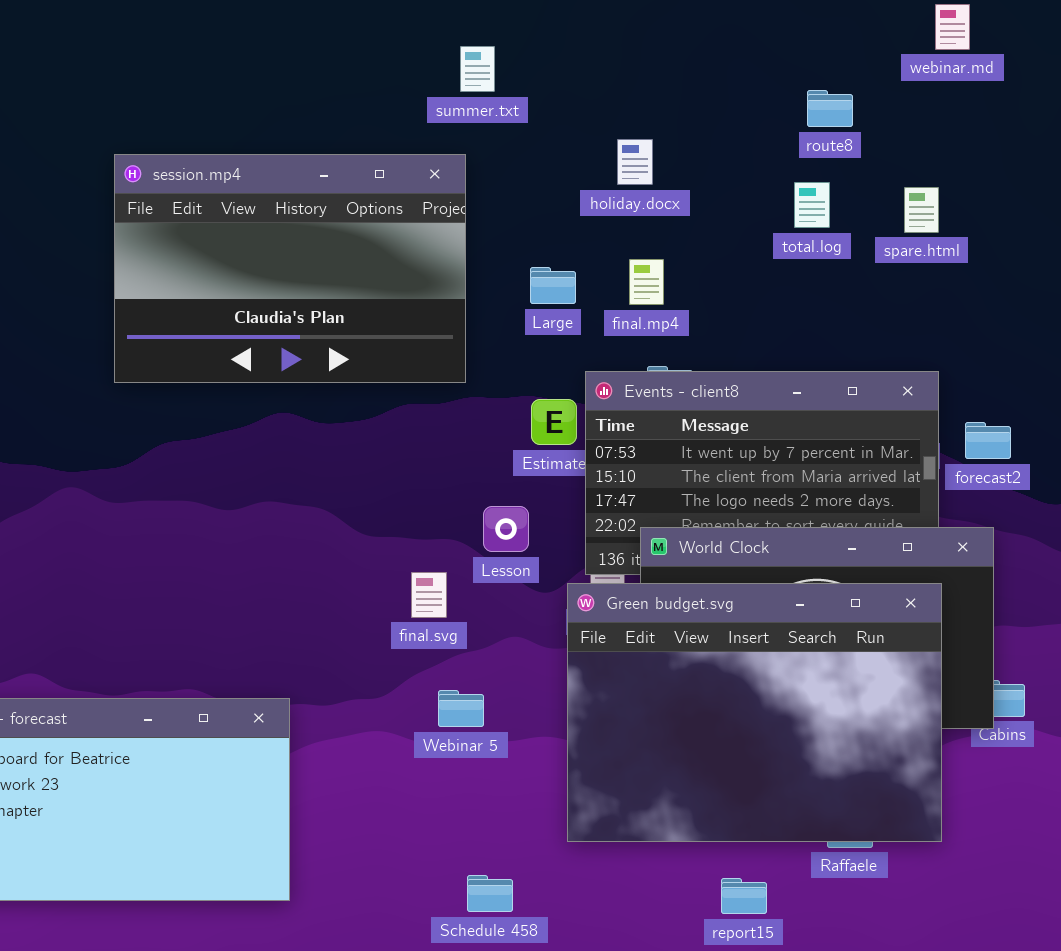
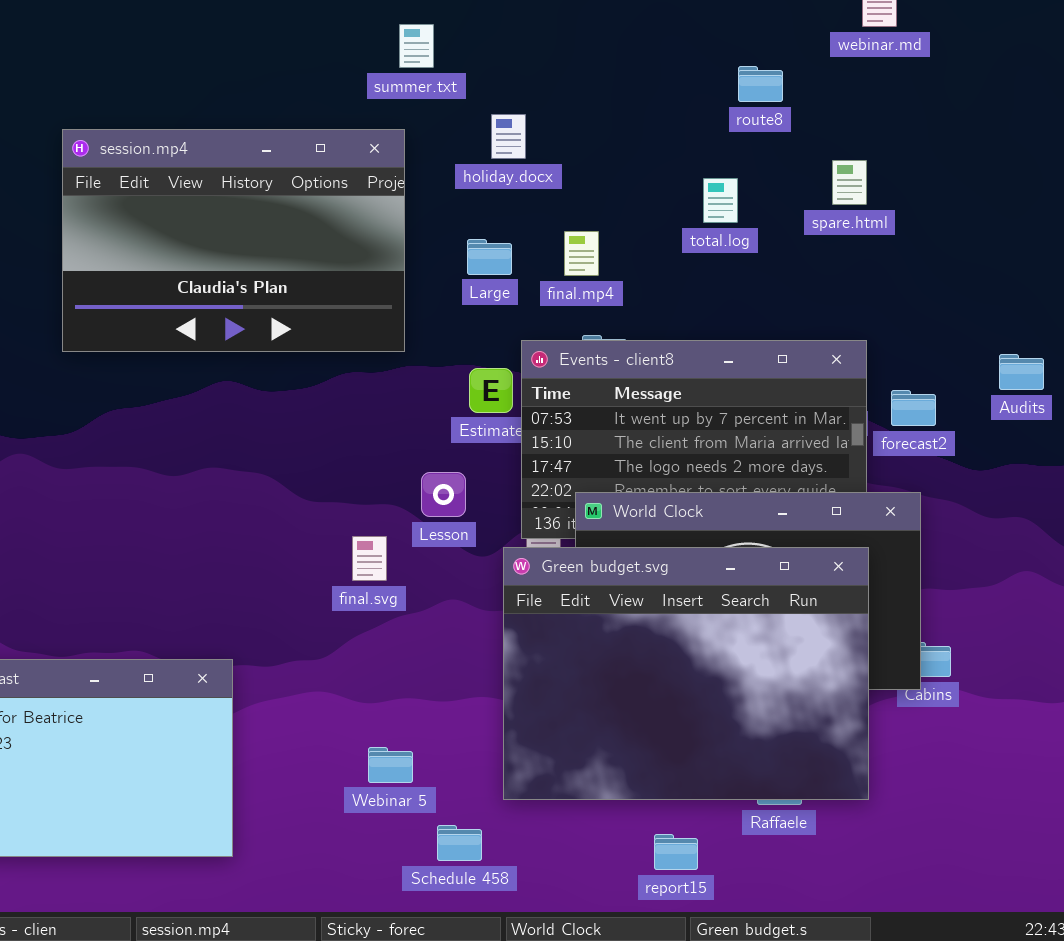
holiday.docx: [617,139,653,185] -> [491,114,526,159], moved
total.log: [794,182,830,228] -> [703,178,738,223], moved
Webinar 5: [438,690,484,727] -> [368,747,413,783], moved
Schedule 458: [467,875,513,912] -> [437,825,482,861], moved

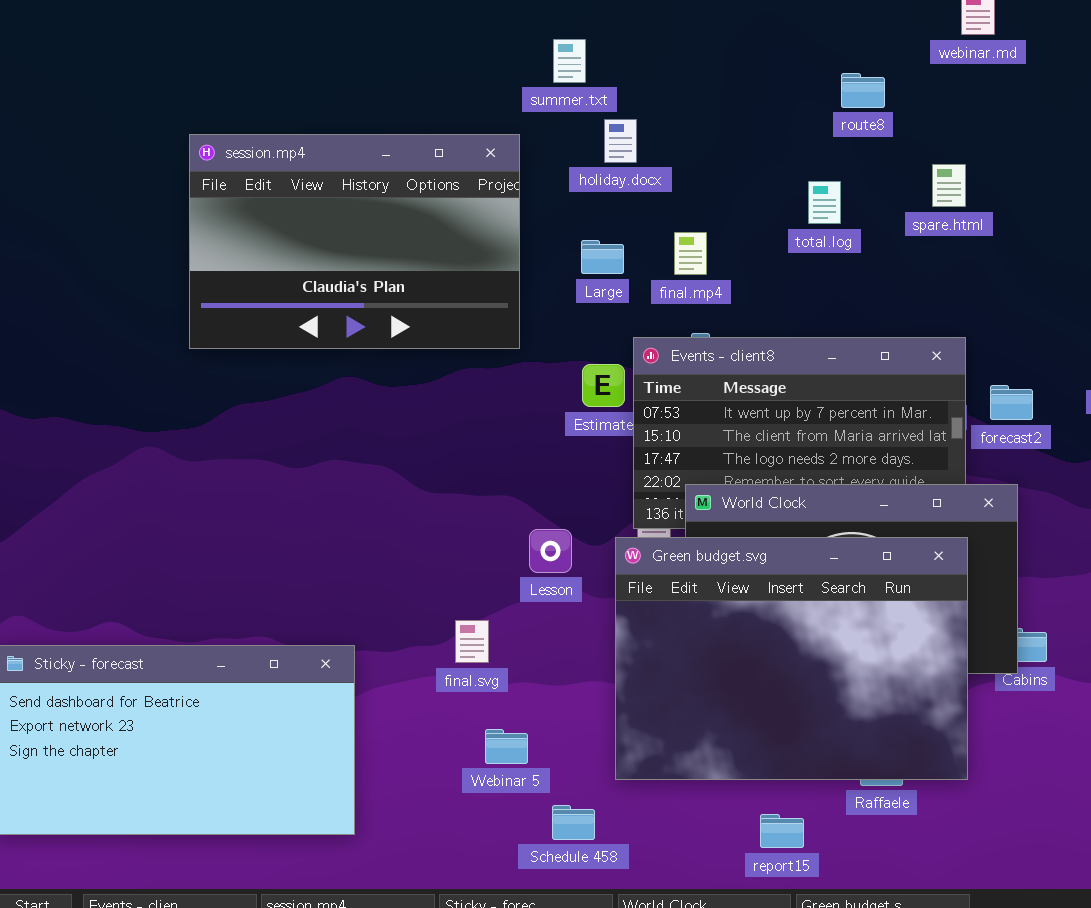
summer.txt: [399,24,434,68] -> [553,39,586,83], moved
Lesson: [421,472,466,517] -> [529,529,572,573], moved
final.svg: [352,536,387,581] -> [455,620,489,663], moved

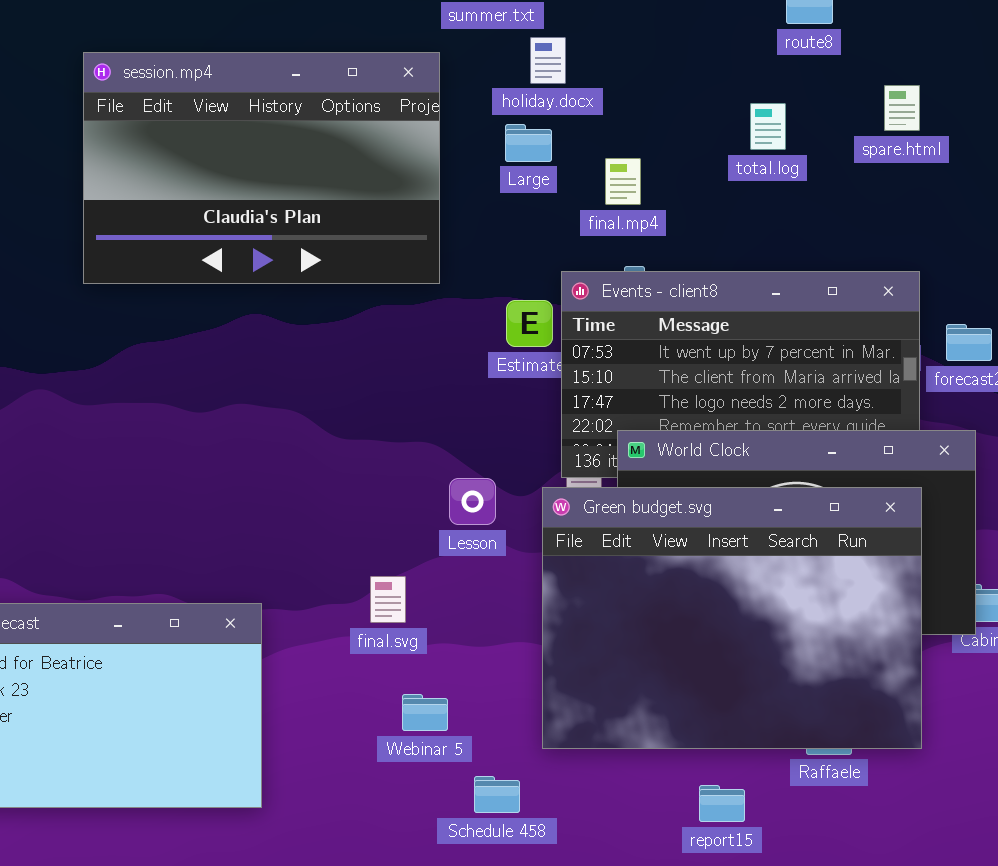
Large: [581,240,624,274] -> [505,124,552,162], moved

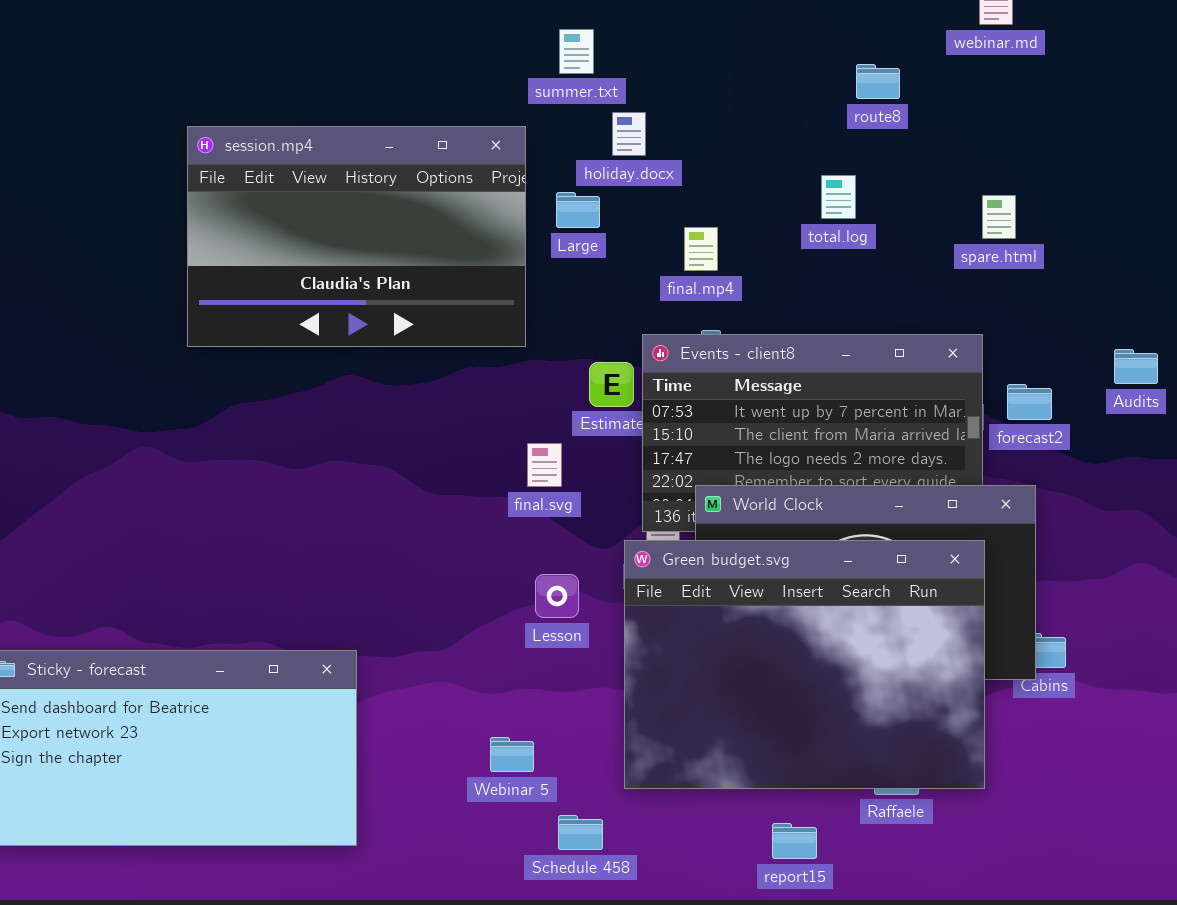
spare.html: [884,85,920,131] -> [982,195,1016,239], moved
Large: [505,124,552,162] -> [556,192,600,228], moved
Lesson: [449,478,496,525] -> [535,574,579,618], moved
final.svg: [370,576,406,623] -> [527,443,562,487], moved

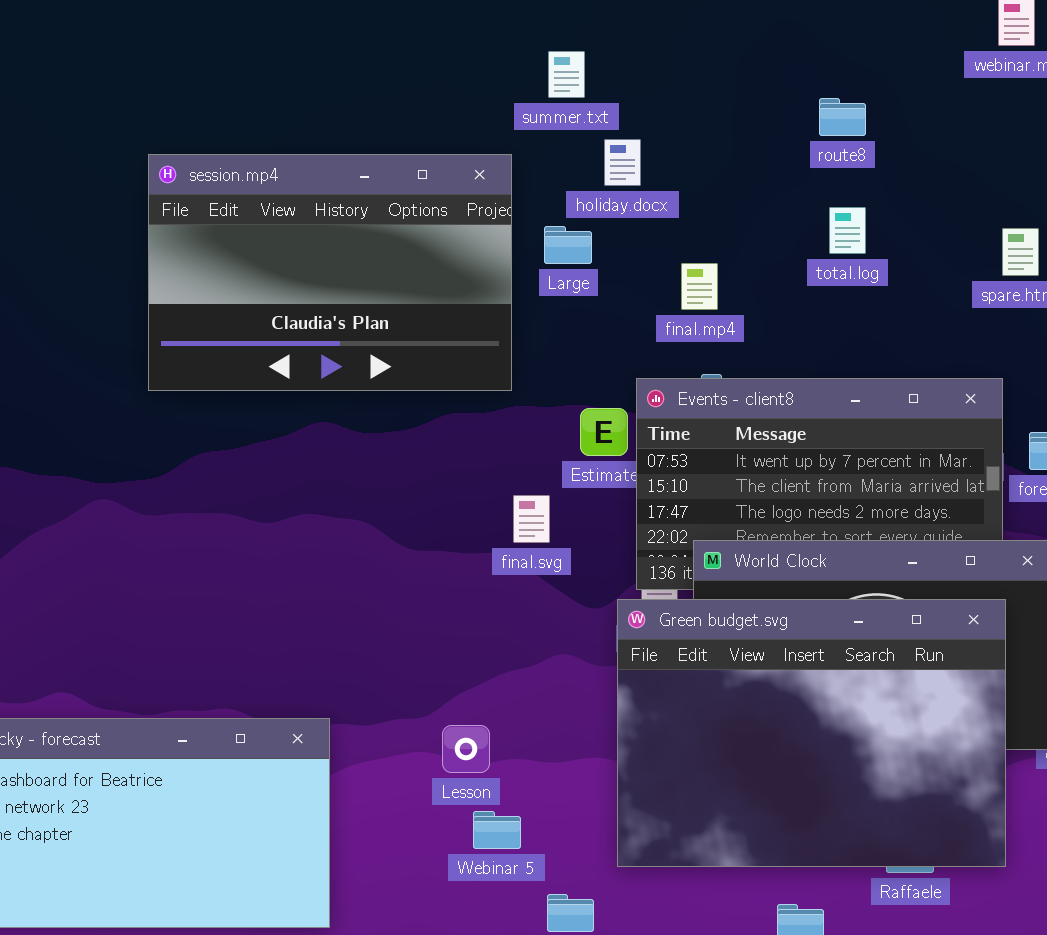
route8: [856,64,900,99] -> [819,98,866,136], moved
Lesson: [535,574,579,618] -> [442,725,490,773], moved

